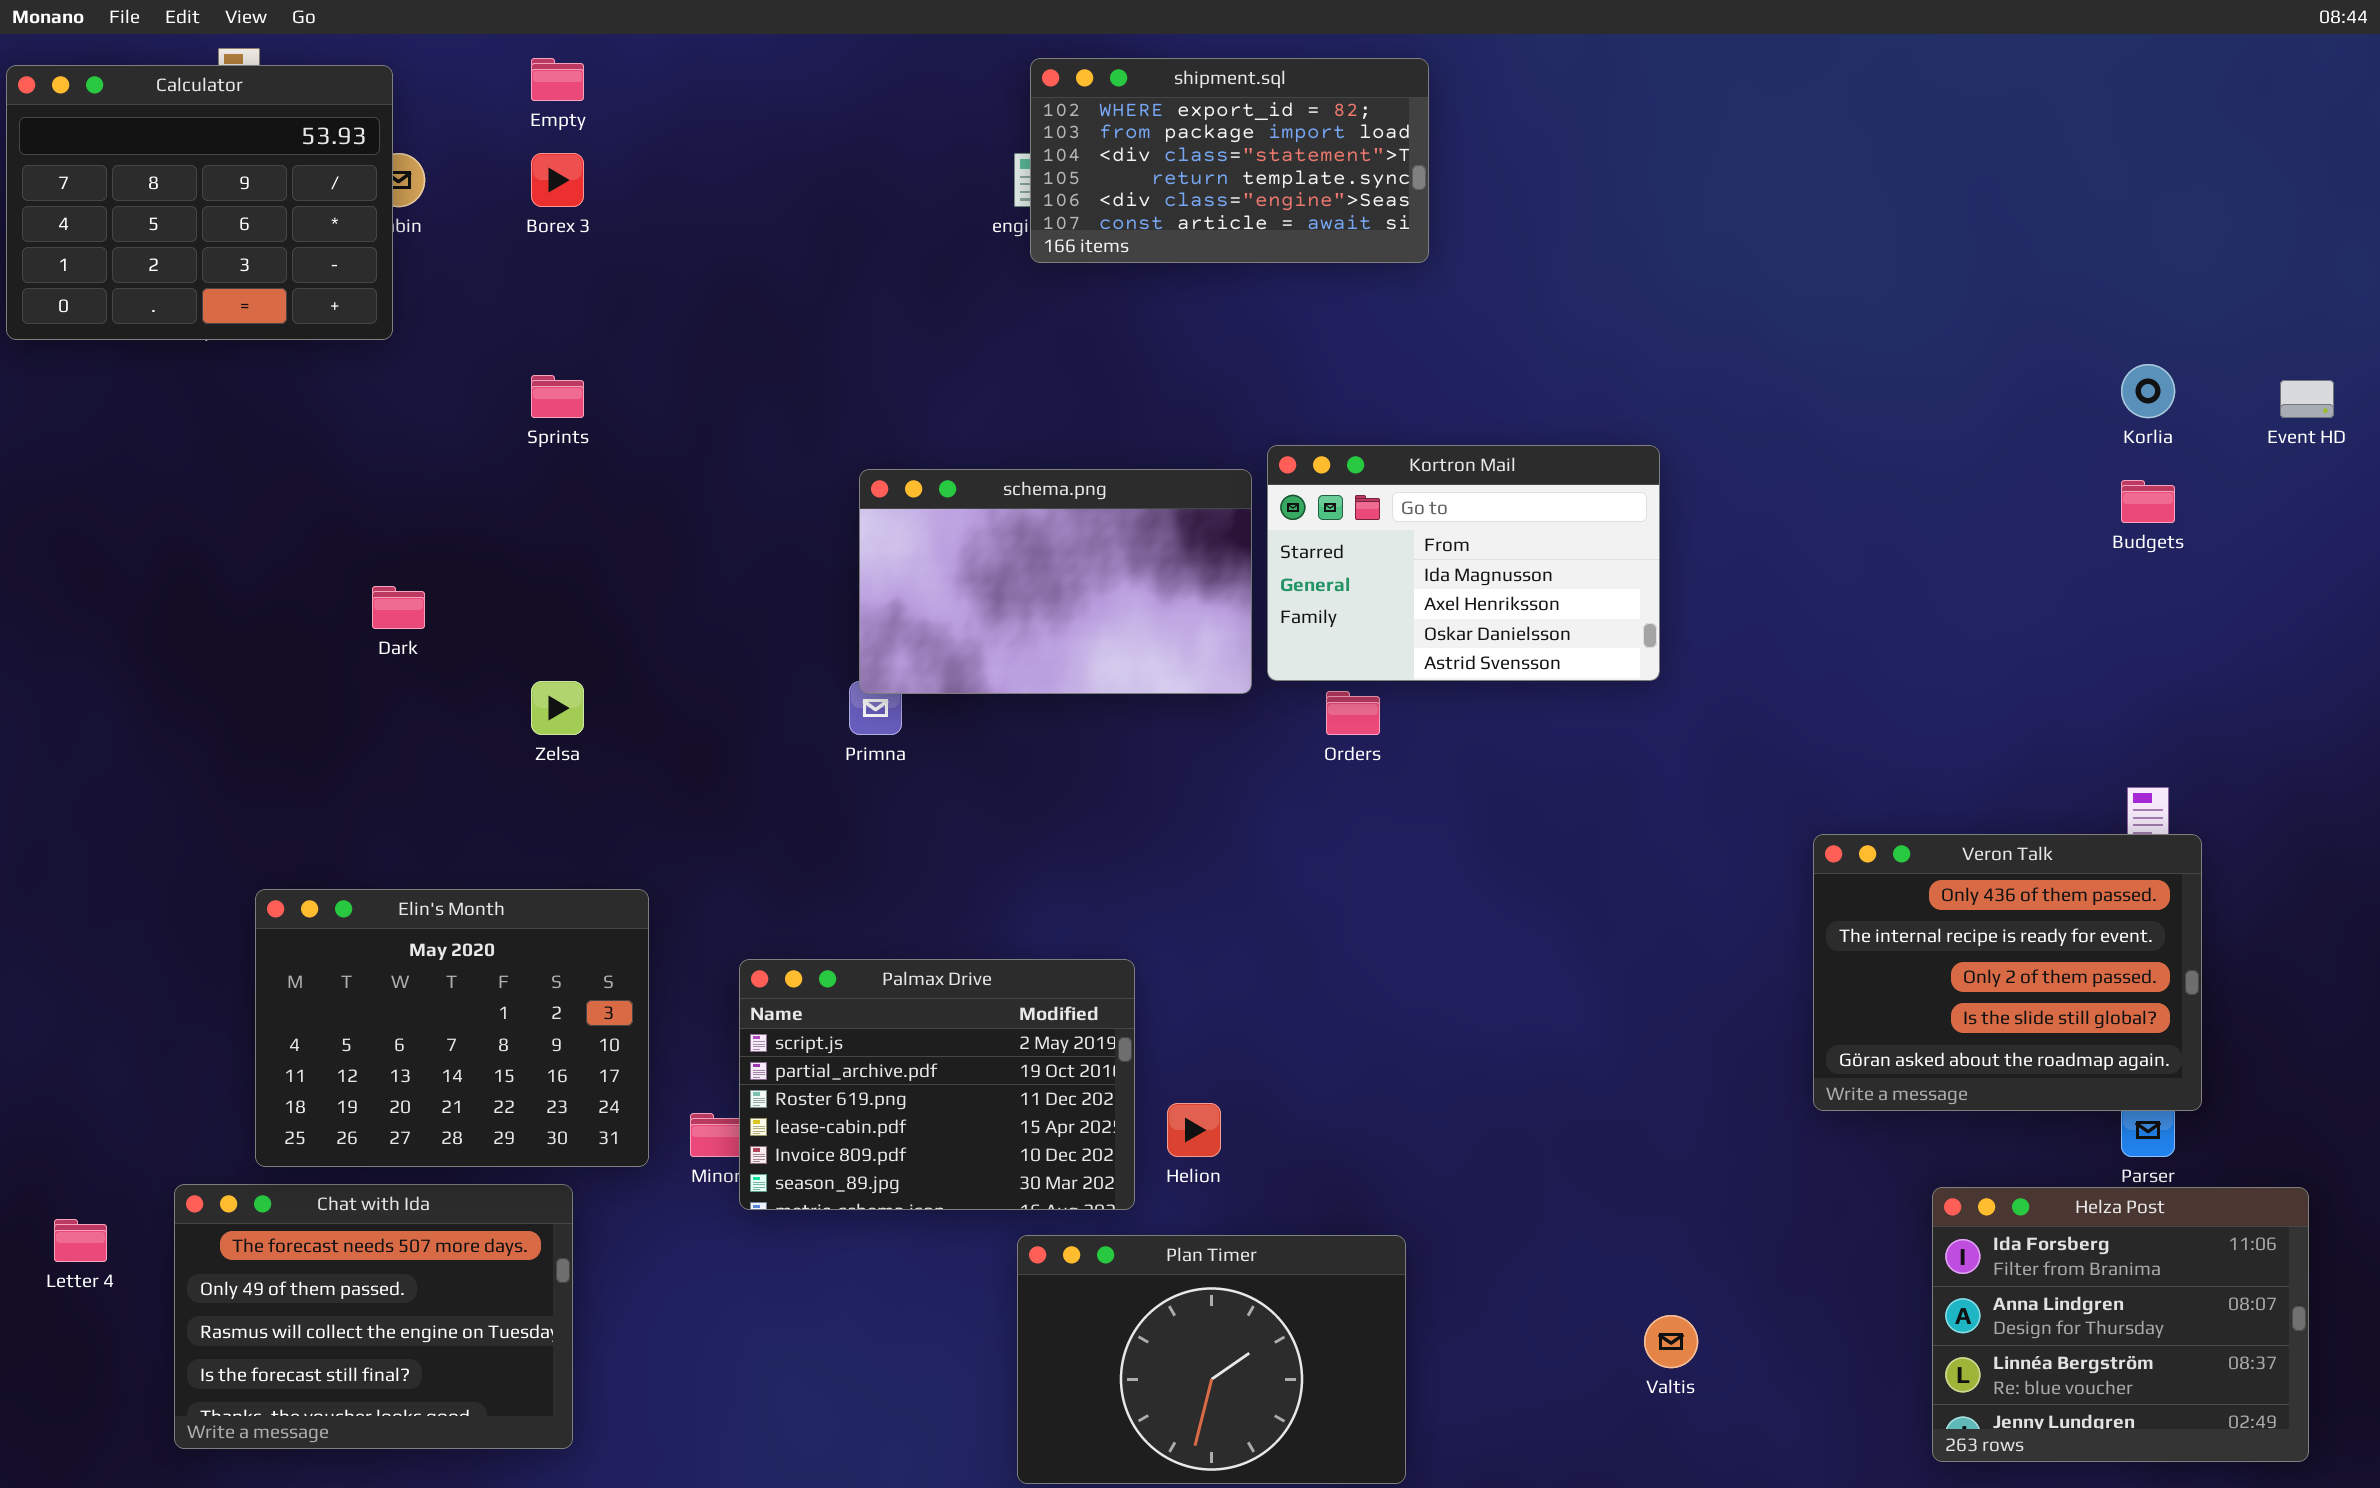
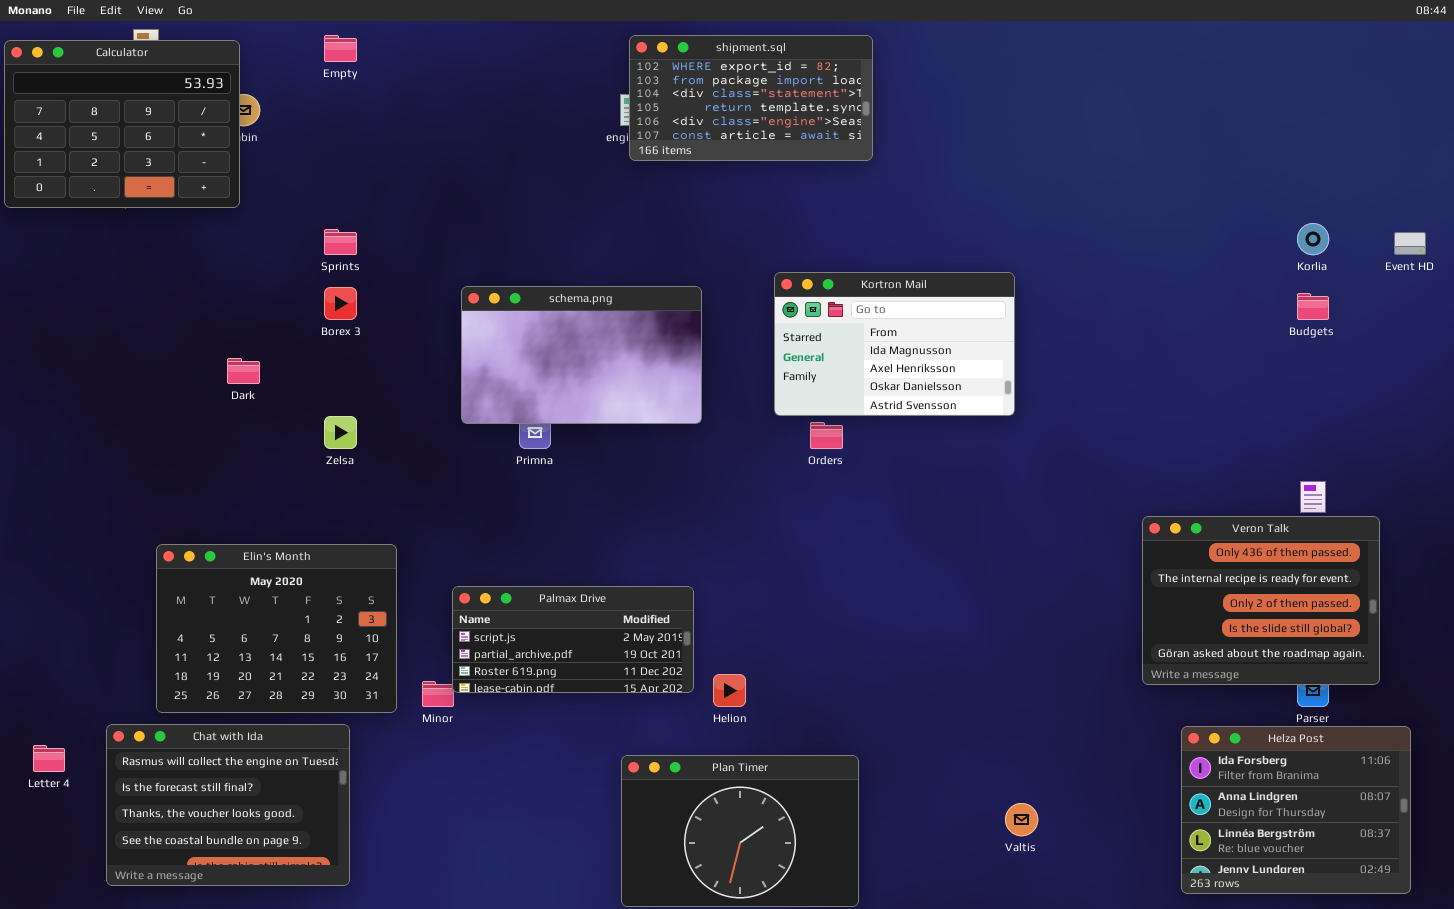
Borex 3: [531,153,584,207] -> [324,287,357,320], moved
schema.png: [859,469,1252,694] -> [461,286,702,424], moved
Veron Talk: [1813,834,2202,1111] -> [1142,516,1380,685], moved
Palmax Drive: [739,959,1135,1210] -> [452,586,694,693], resized
Chat with Ida: [174,1184,573,1449] -> [106,724,350,886], scrolled down 2 rows

